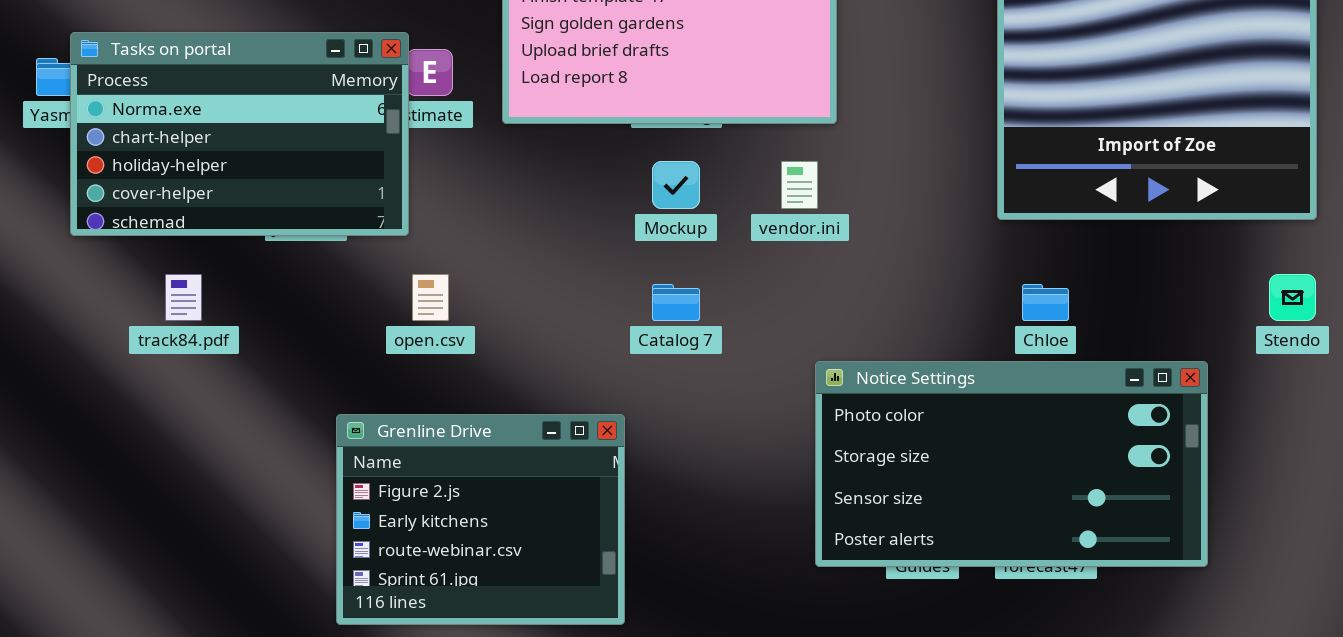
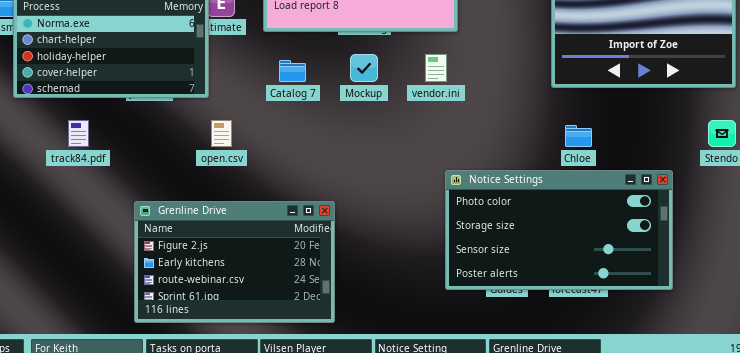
Catalog 7: [652,284,700,321] -> [279,60,306,82], moved
Grenline Drive: [336,414,625,625] -> [134,201,335,323], resized

